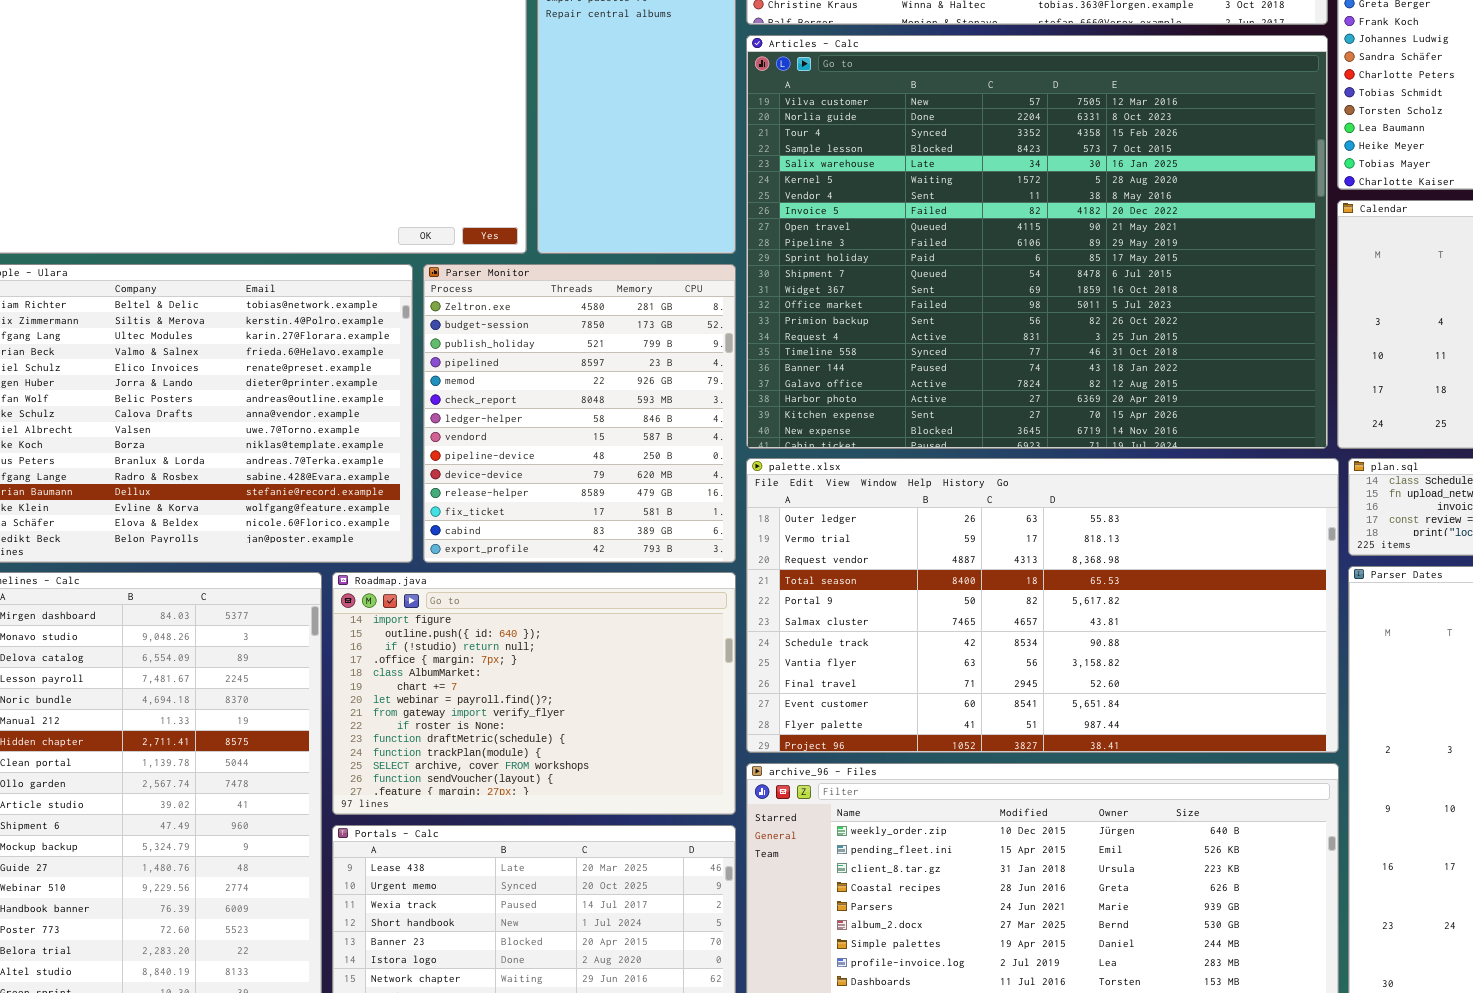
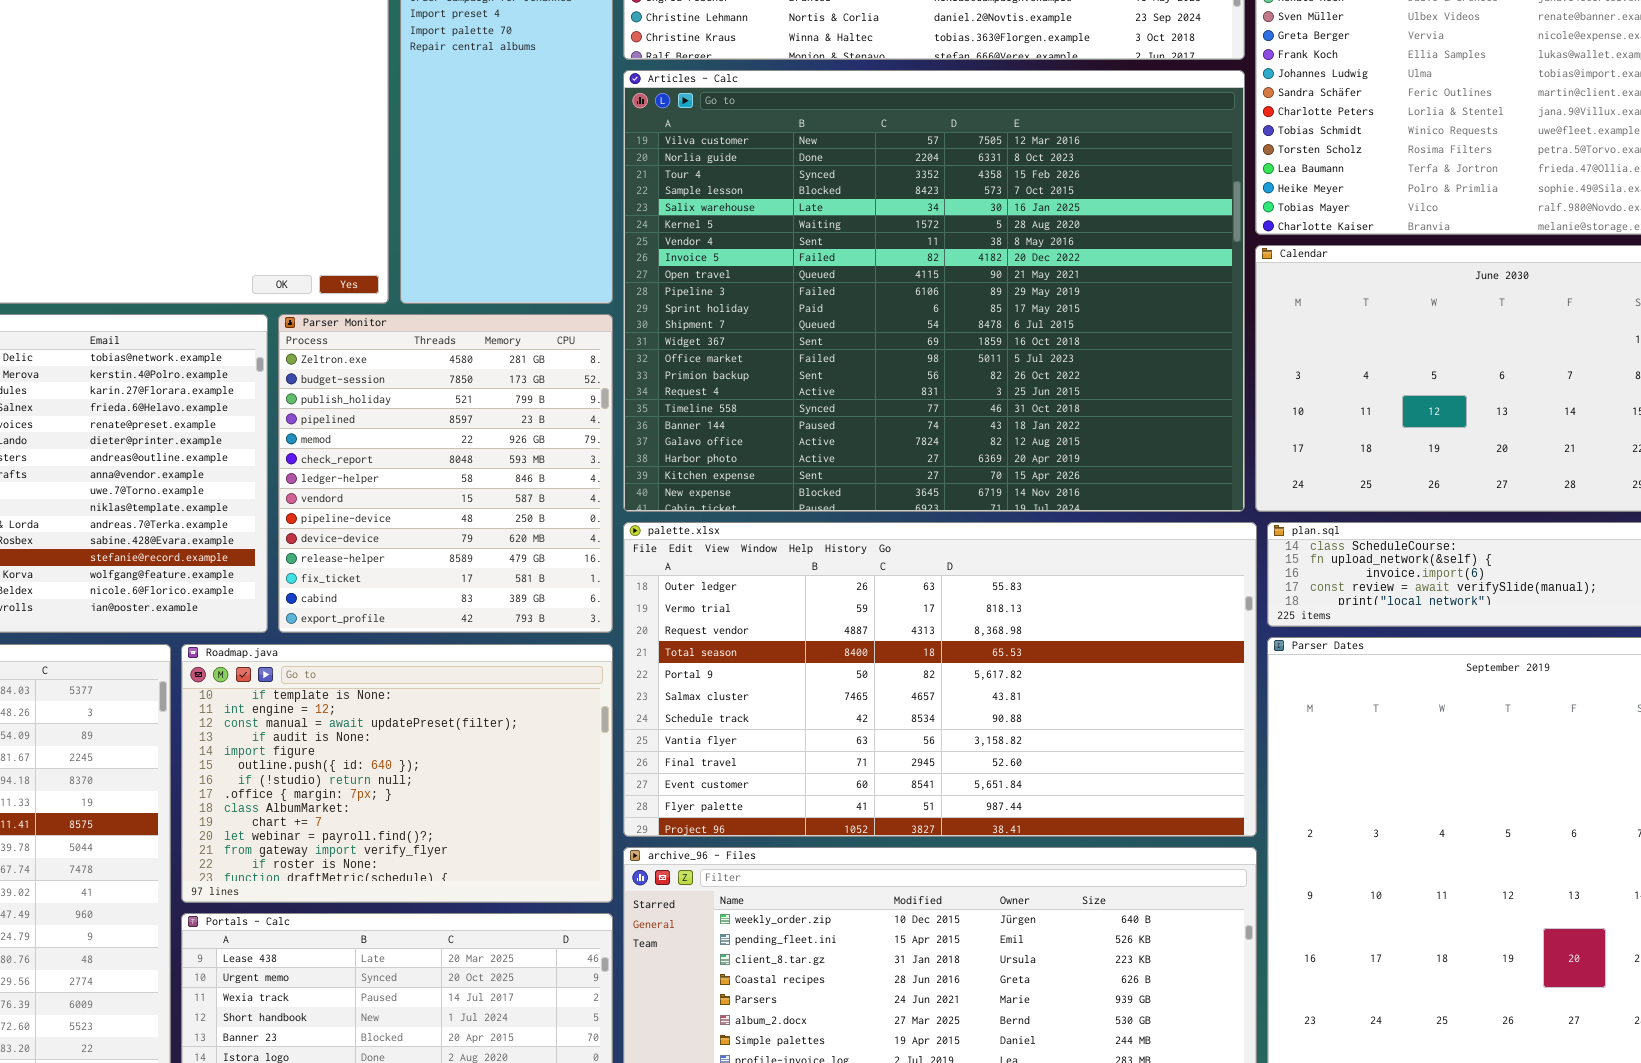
Roadmap.java: [332,572,736,815] -> [181,644,613,903], scrolled up 4 rows

